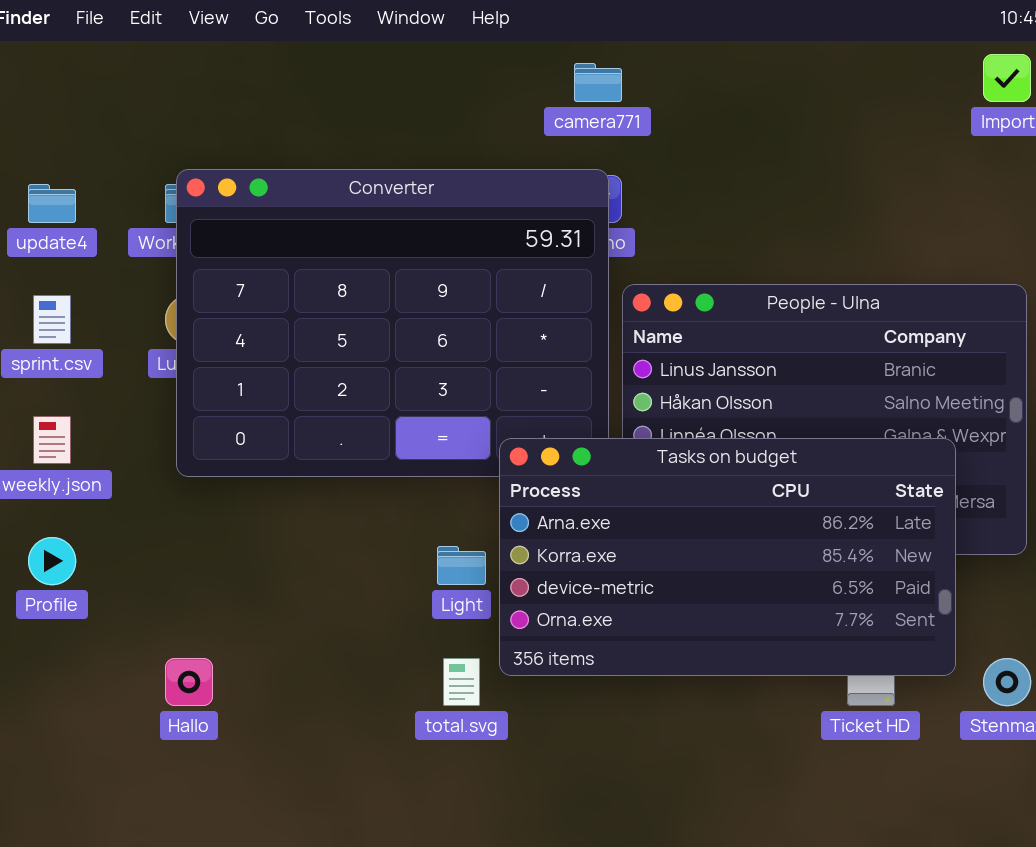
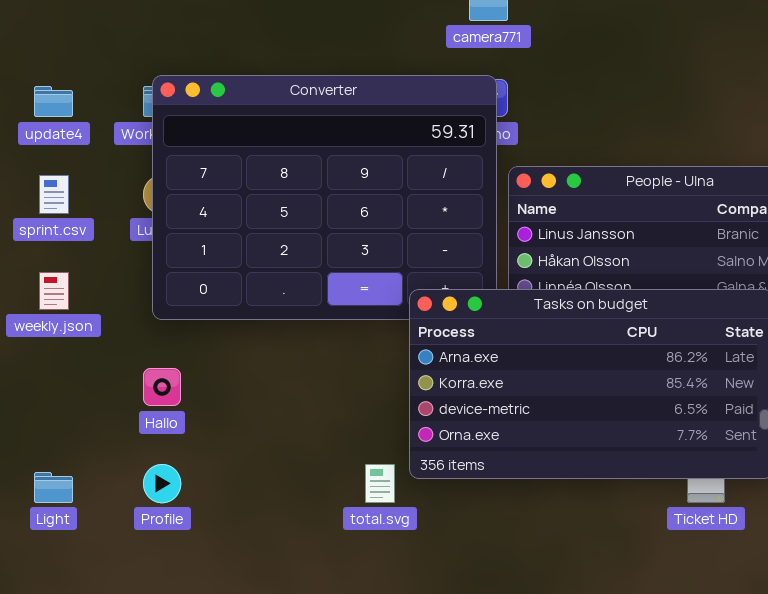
Profile: [28,537,76,585] -> [143,464,181,503], moved
Light: [437,546,486,585] -> [34,472,73,503], moved
Hallo: [165,658,213,706] -> [143,368,181,406], moved

